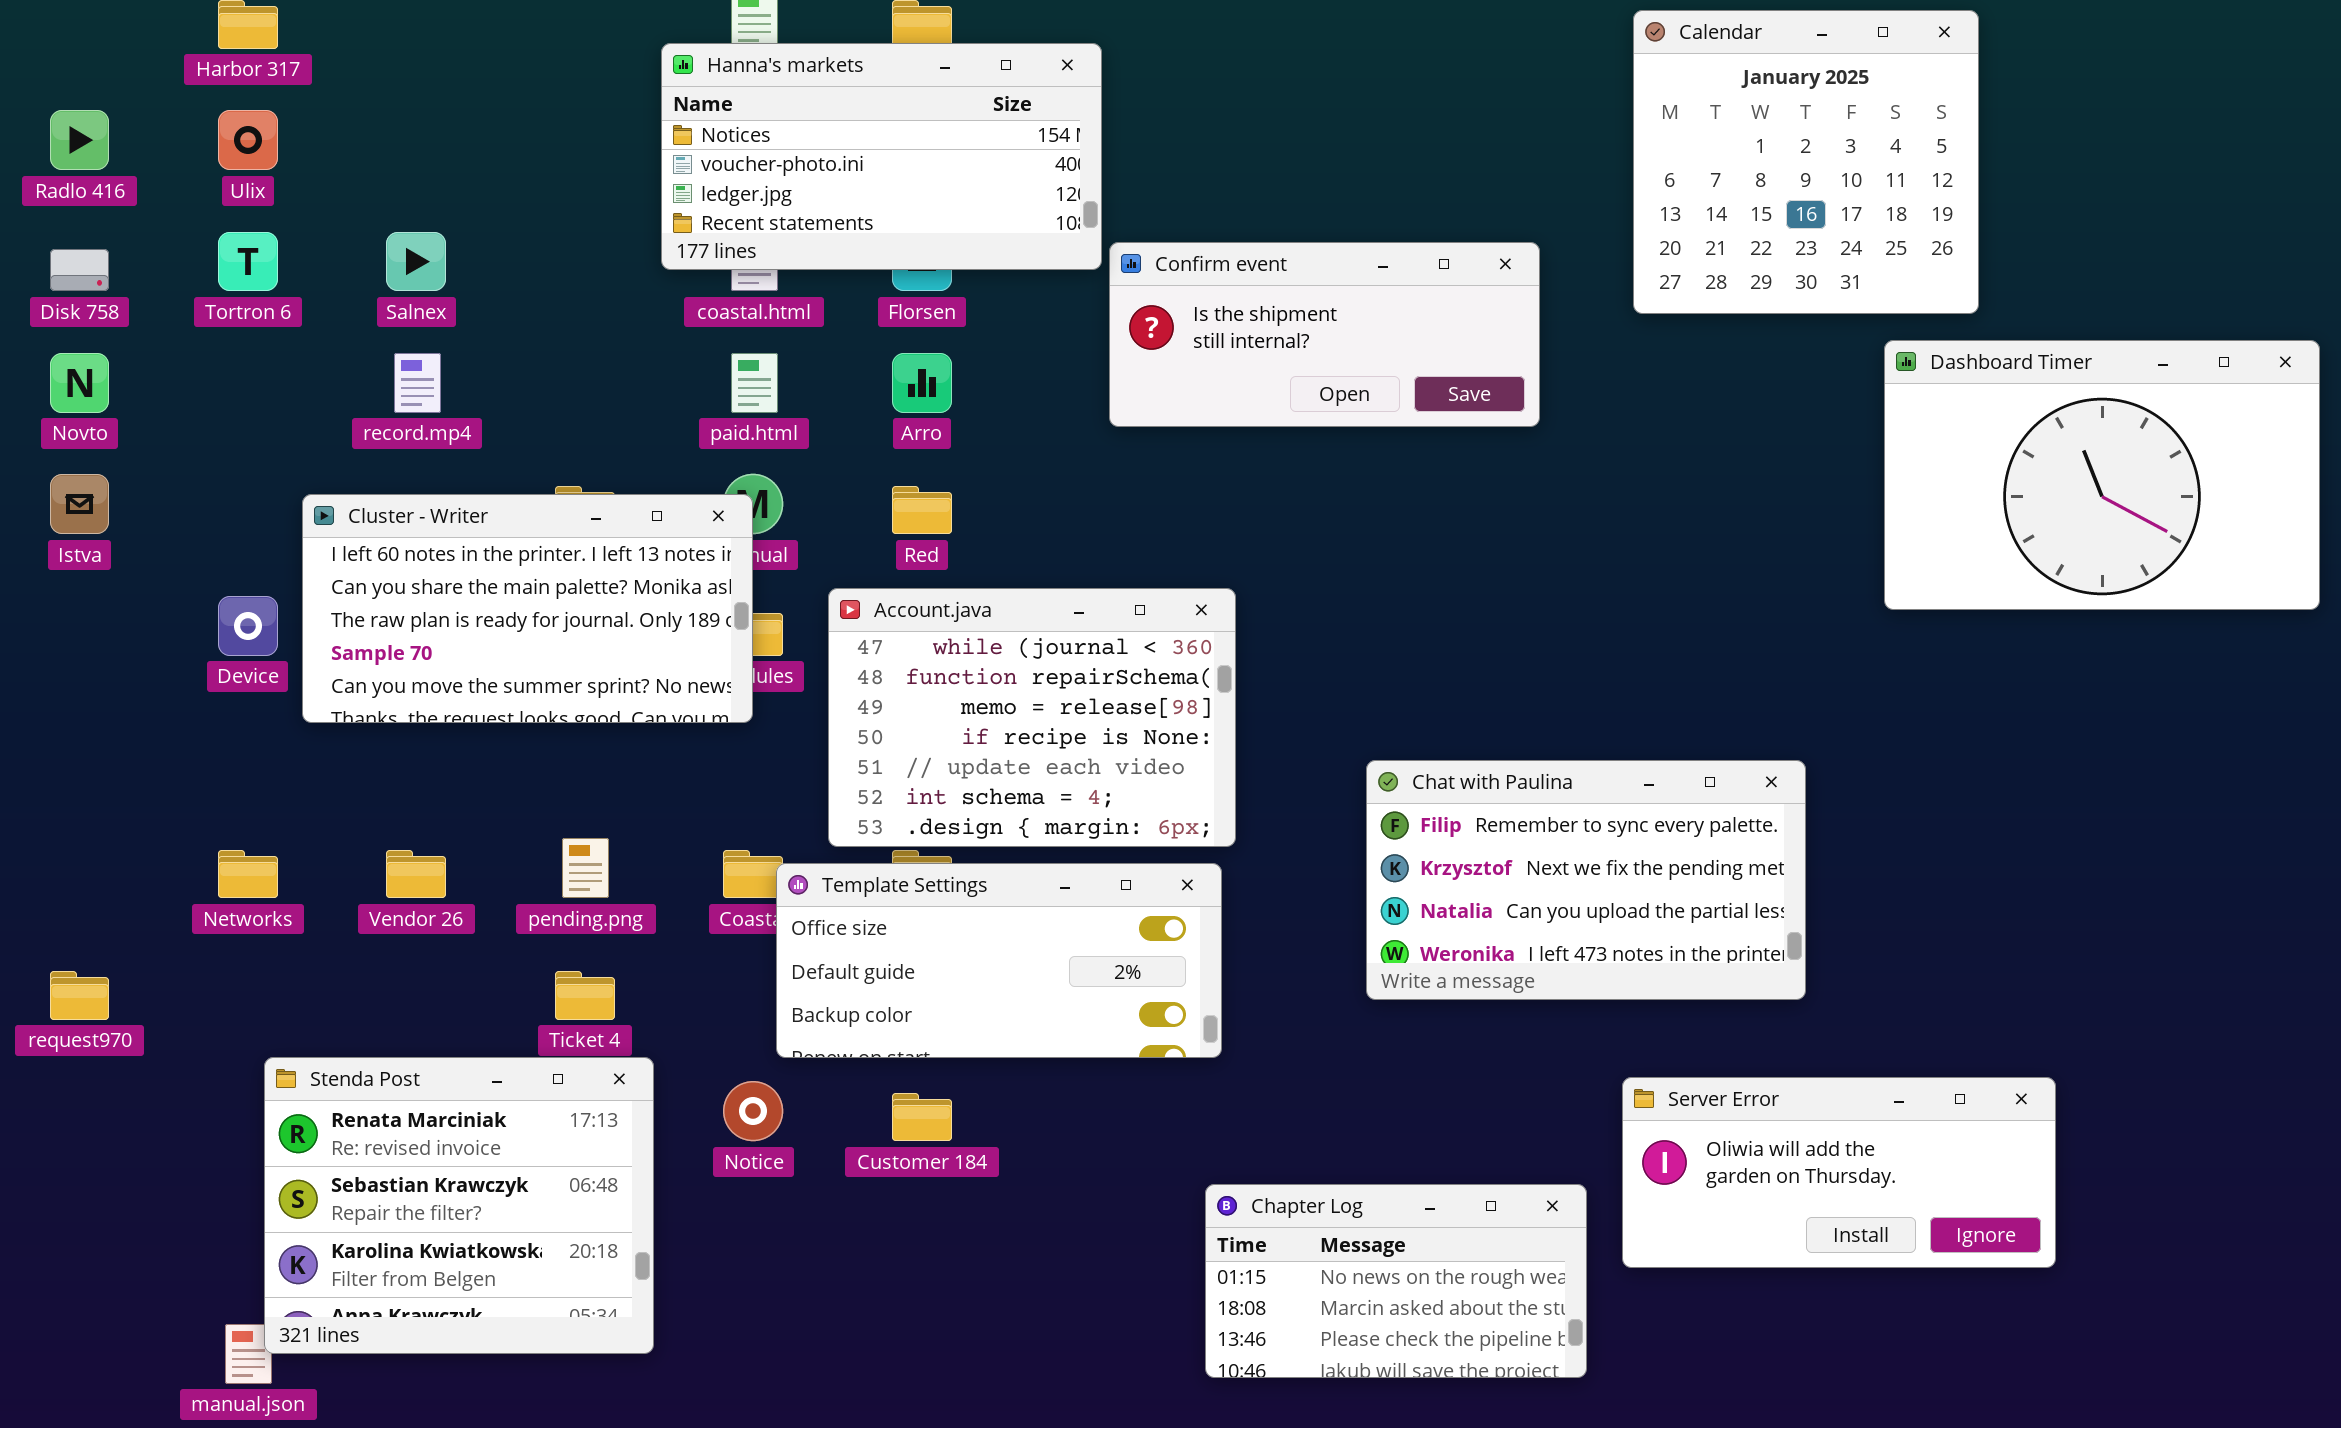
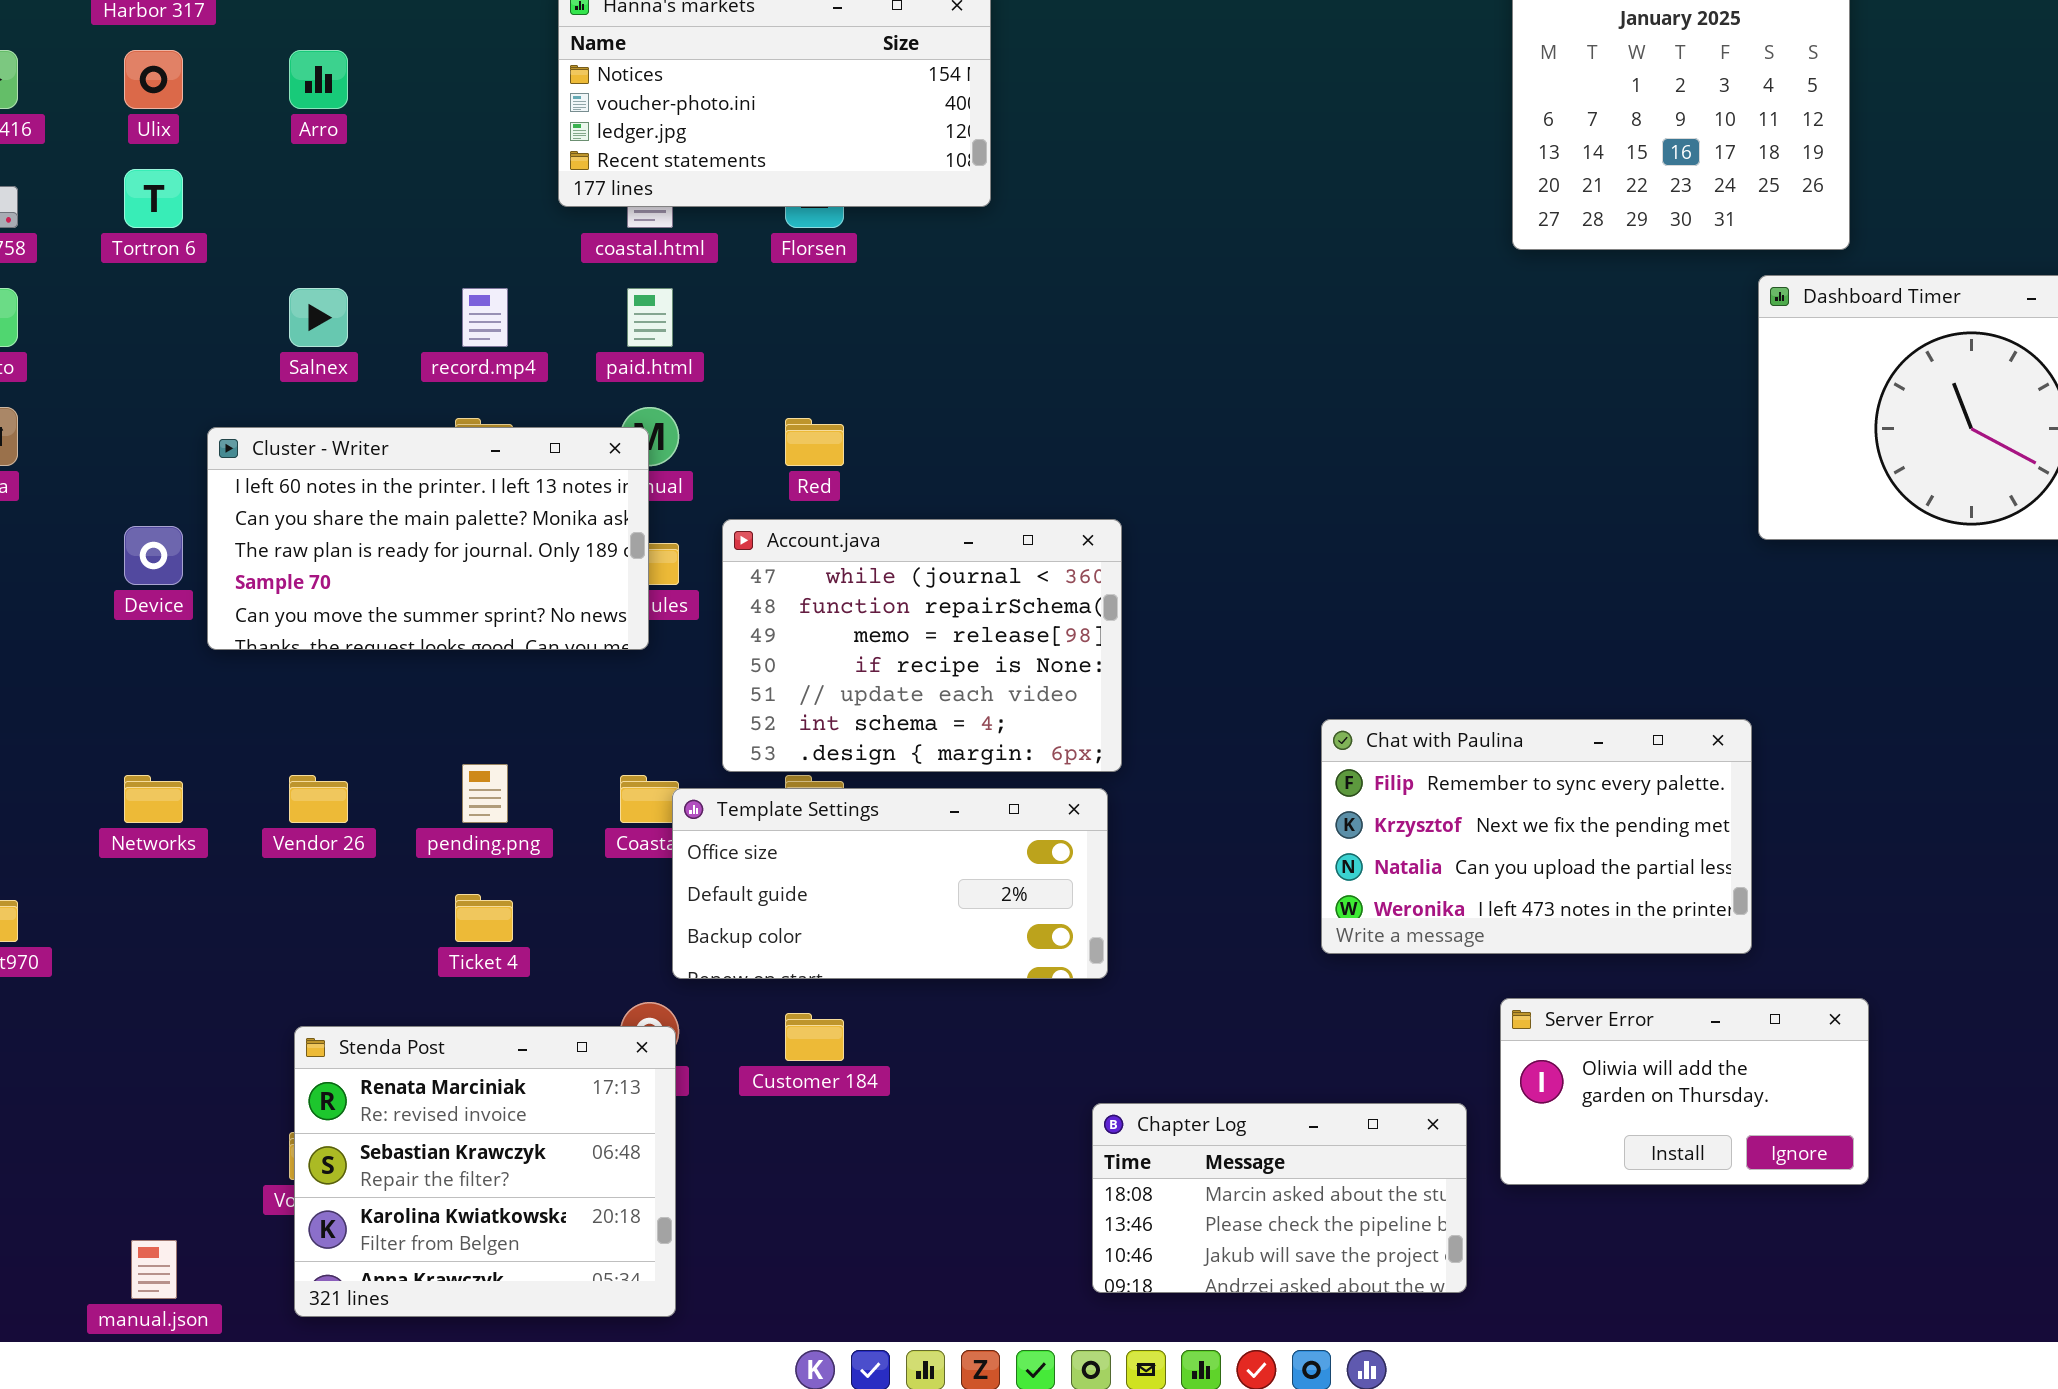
Salnex: [386,232,446,291] -> [289,288,348,347], moved
Confirm event: [1109,242,1540,427] -> none, closed
record.mp4: [394,353,441,413] -> [462,288,508,347], moved
Arro: [892,353,952,413] -> [289,50,348,109], moved
Chat with Paulina: [1366,760,1806,1000] -> [1321,719,1752,954], moved
Stenda Post: [264,1057,654,1354] -> [294,1026,676,1317], moved
Server Error: [1622,1077,2056,1268] -> [1500,998,1869,1185], resized
Chapter Log: [1205,1184,1587,1378] -> [1092,1103,1467,1293], scrolled down 1 row

